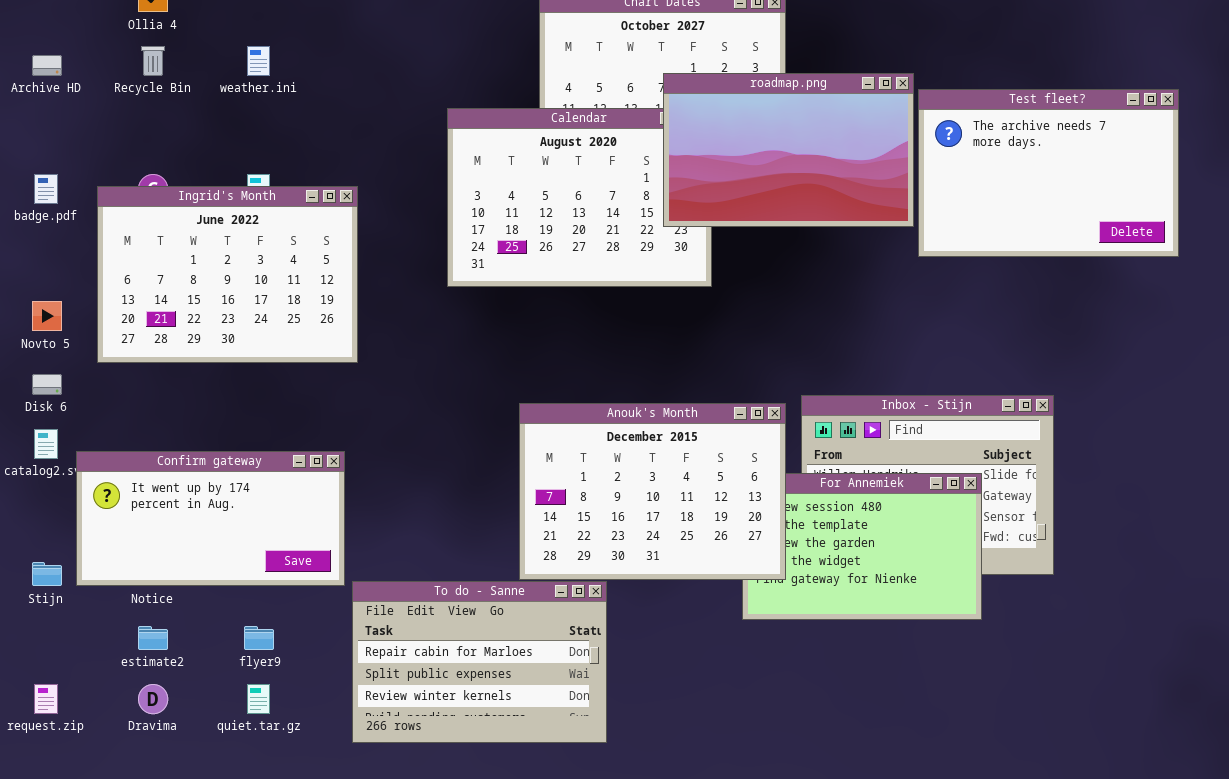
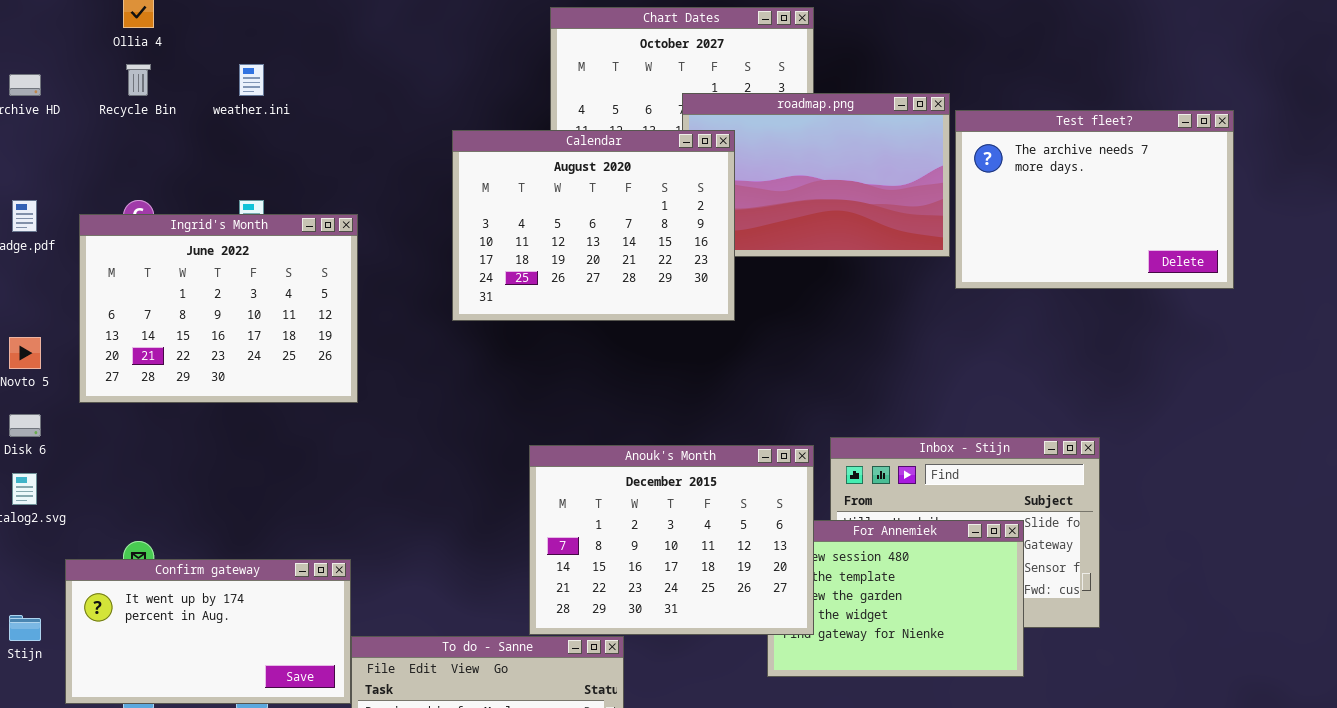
Calendar: [447,108,712,287] -> [452,130,735,321], raised
Confirm gateway: [76,451,345,586] -> [65,559,351,704], moved

